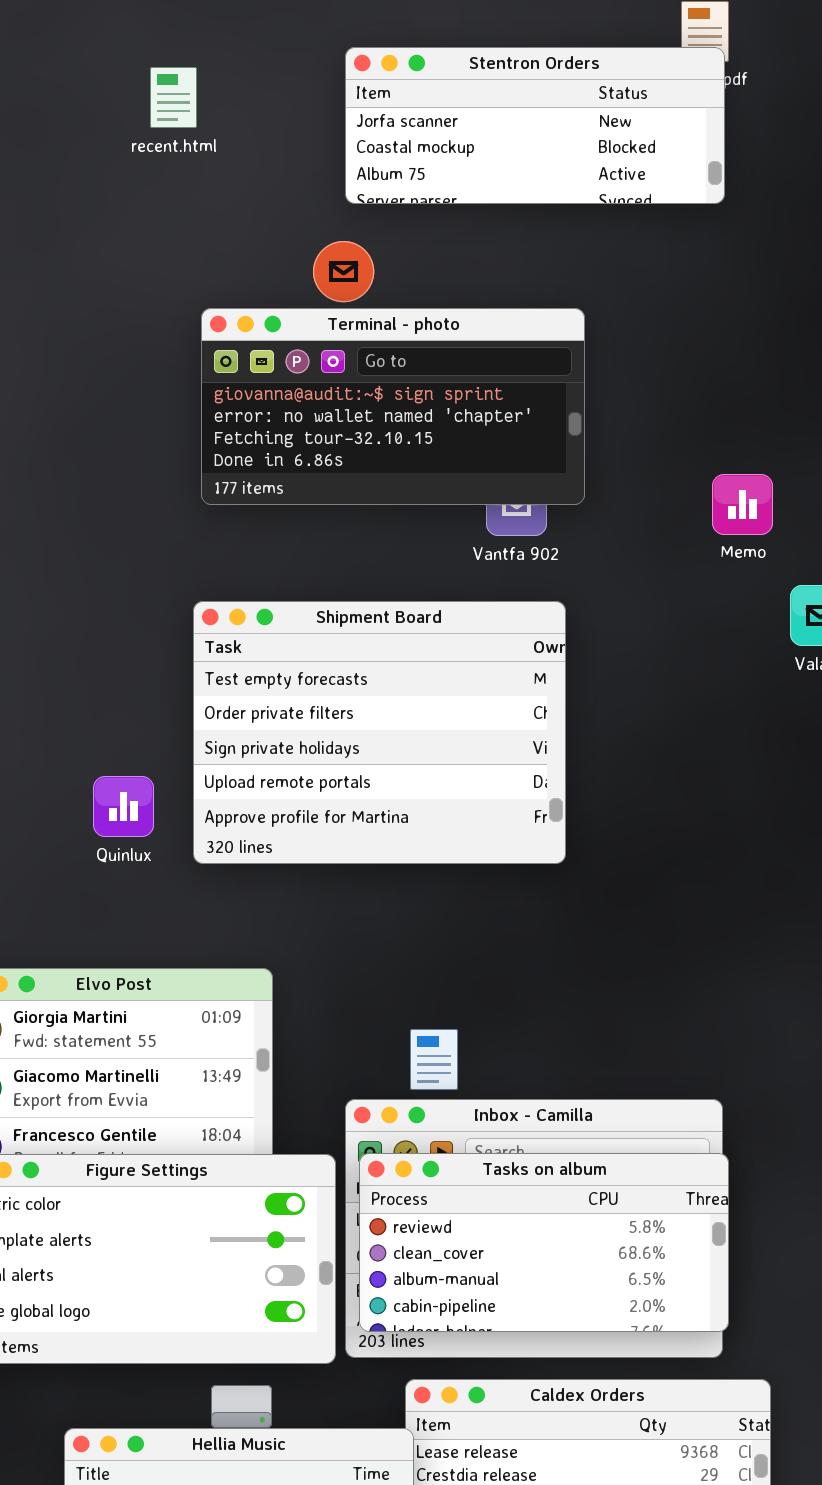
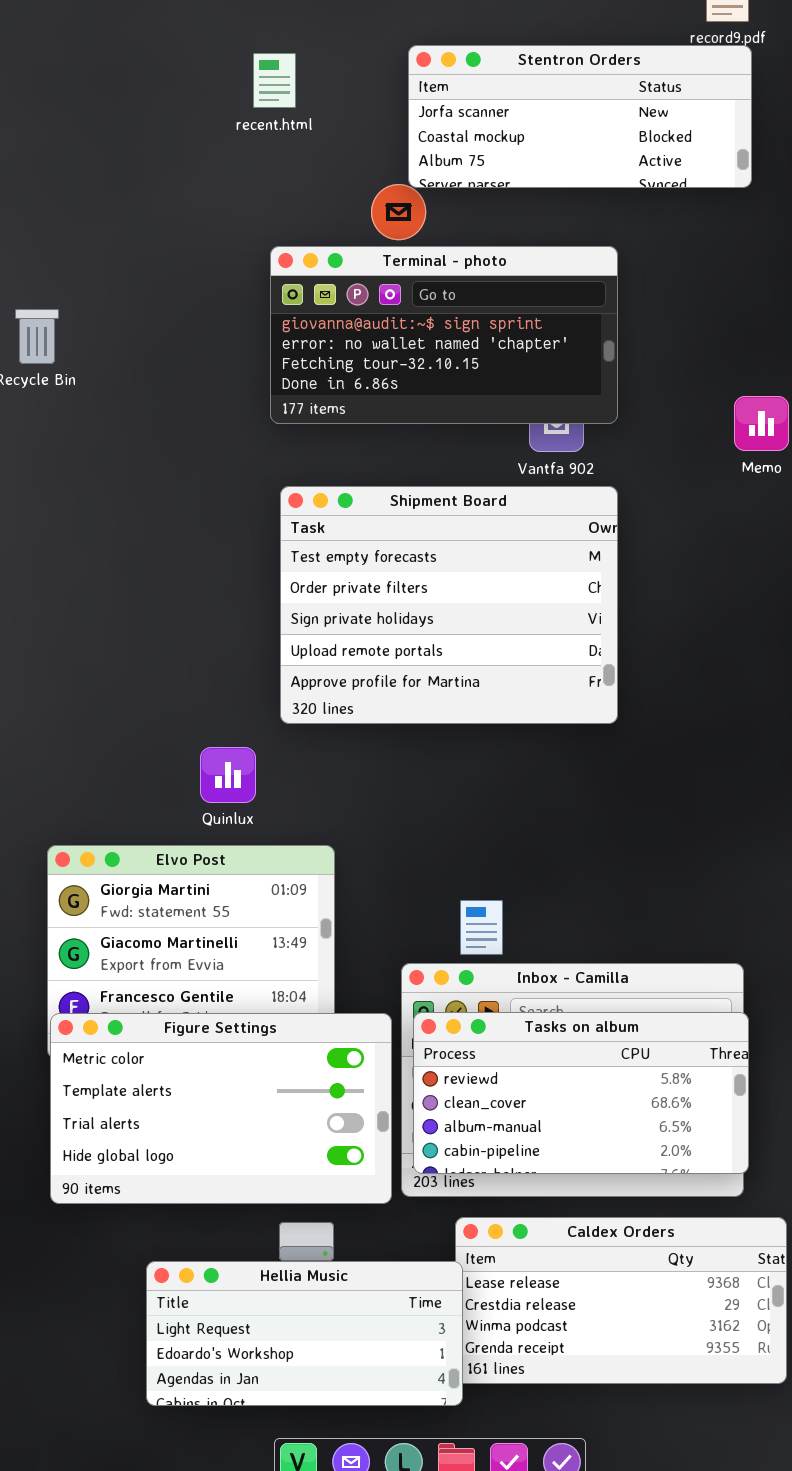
Stentron Orders: [345,47,725,204] -> [408,45,752,188], moved
recent.html: [150,67,197,128] -> [253,53,296,108], moved
Shipment Board: [193,601,566,864] -> [280,486,618,724], moved
Quinlux: [93,776,154,837] -> [200,747,256,803], moved

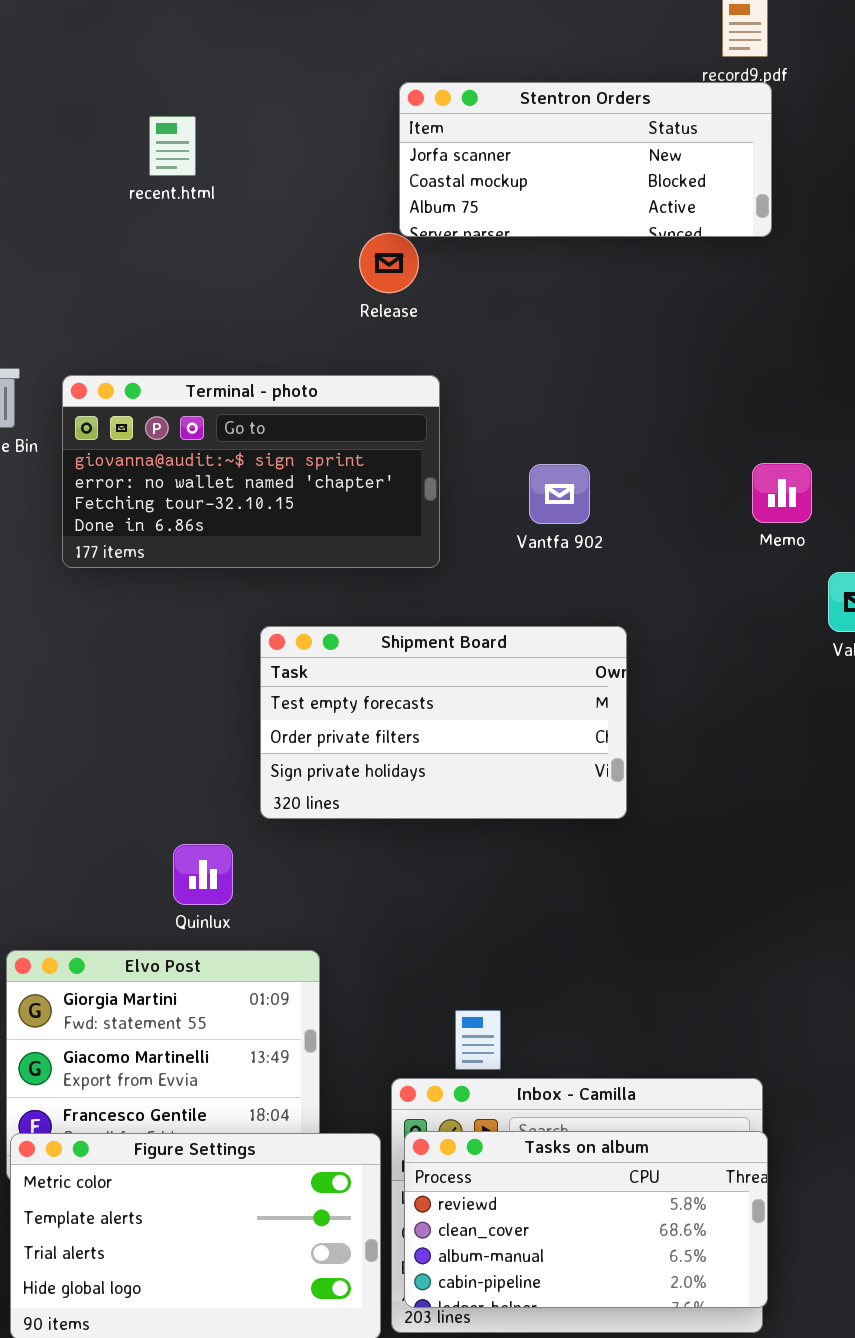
recent.html: [253,53,296,108] -> [149,116,196,176], moved
Terminal - photo: [270,246,618,424] -> [62,375,440,568], moved
Shipment Board: [280,486,618,724] -> [260,626,627,819], resized

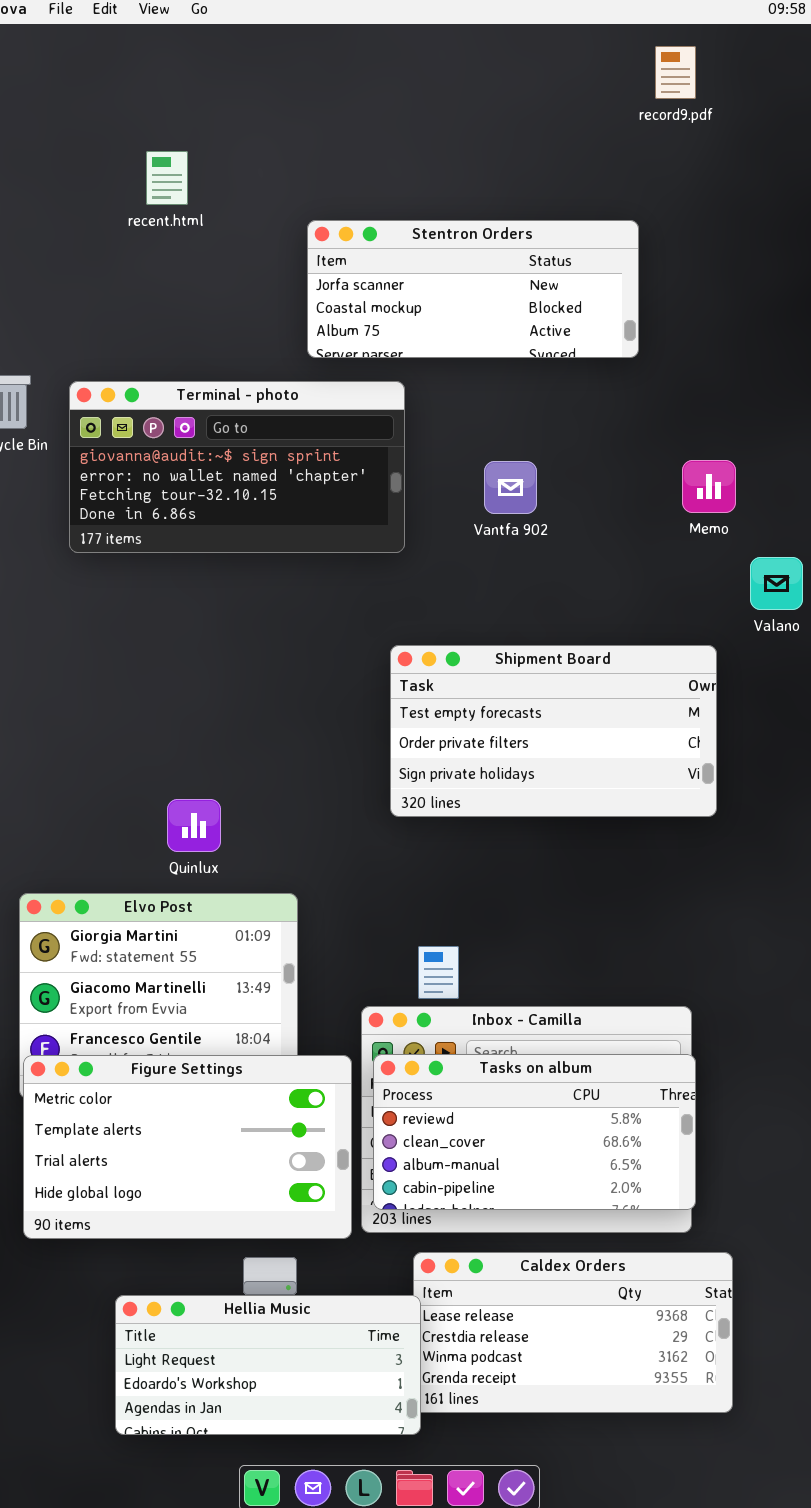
Stentron Orders: [399,82,772,237] -> [307,220,639,358], moved
Shipment Board: [260,626,627,819] -> [390,645,717,817], moved

